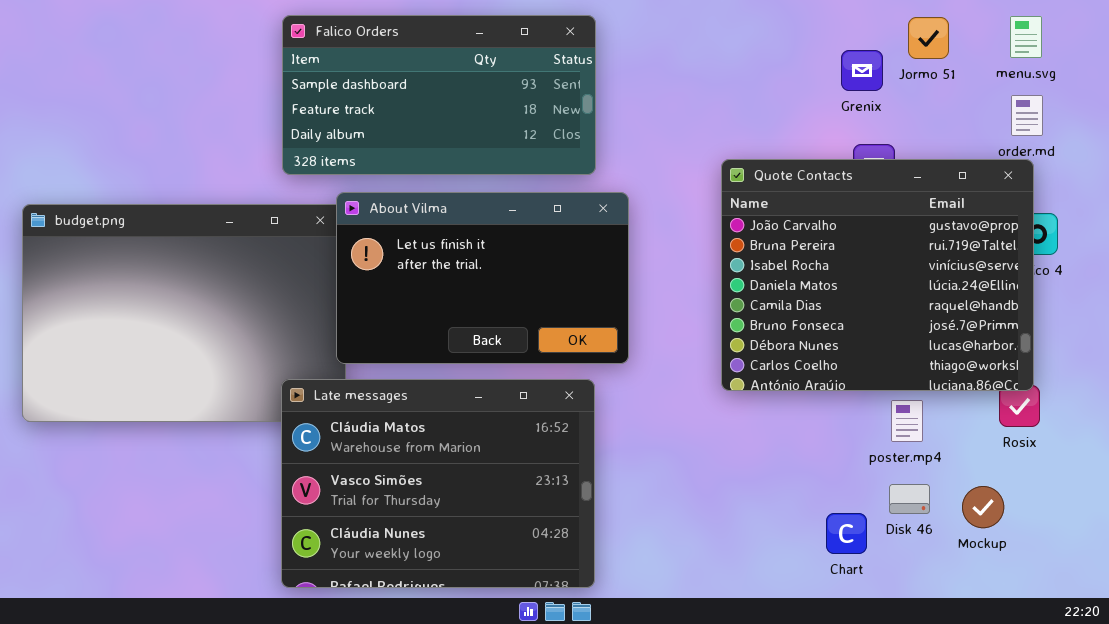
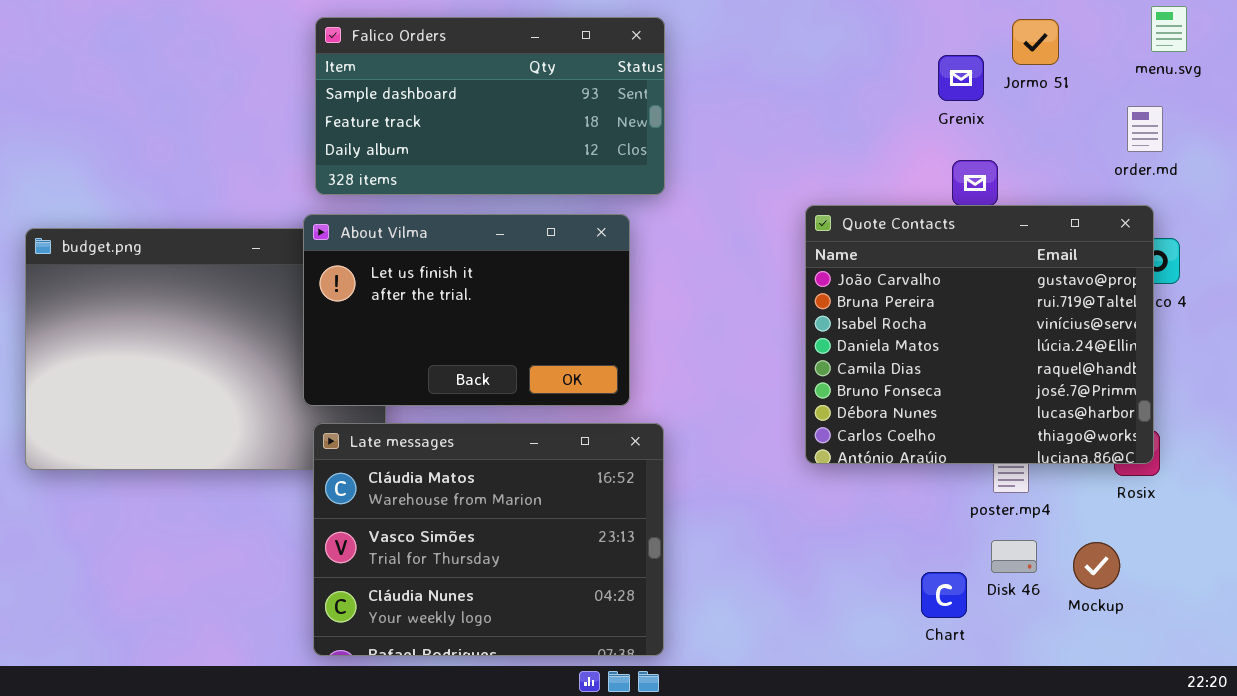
menu.svg: [1010,16,1042,58] -> [1151,6,1187,52], moved
Quote Contacts: [721,159,1034,391] -> [805,205,1154,464], moved
About Vilma: [336,192,629,364] -> [303,214,630,406], moved

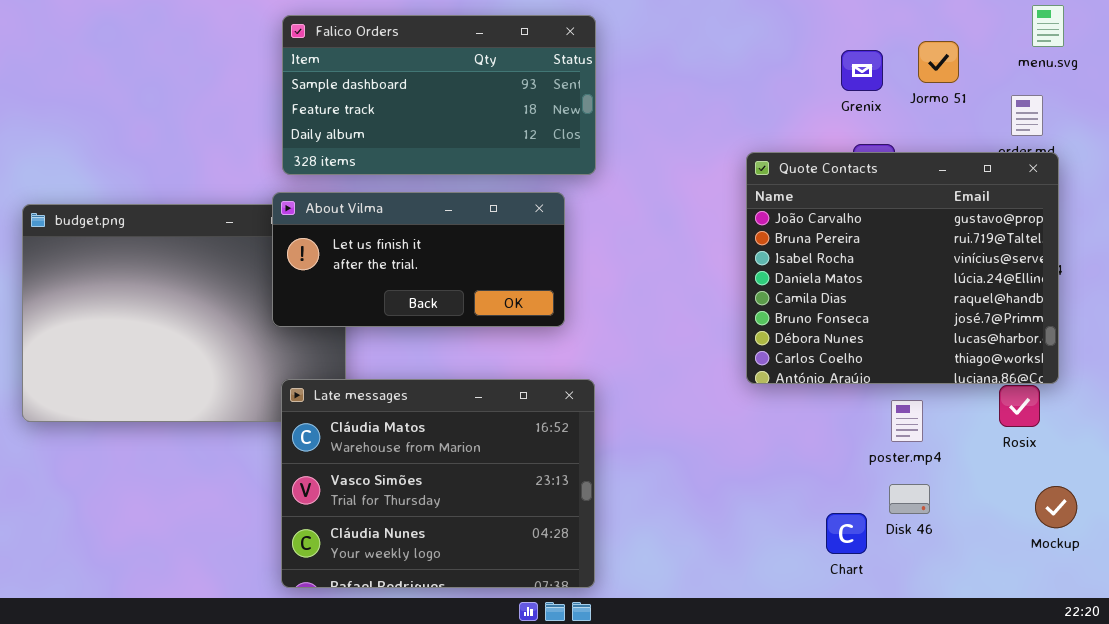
Jormo 51: [1012,19,1059,65] -> [918,41,959,83], moved
Quote Contacts: [805,205,1154,464] -> [746,152,1059,384], moved
About Vilma: [303,214,630,406] -> [272,192,565,327], resized
Mockup: [1073,542,1120,589] -> [1035,486,1077,528], moved

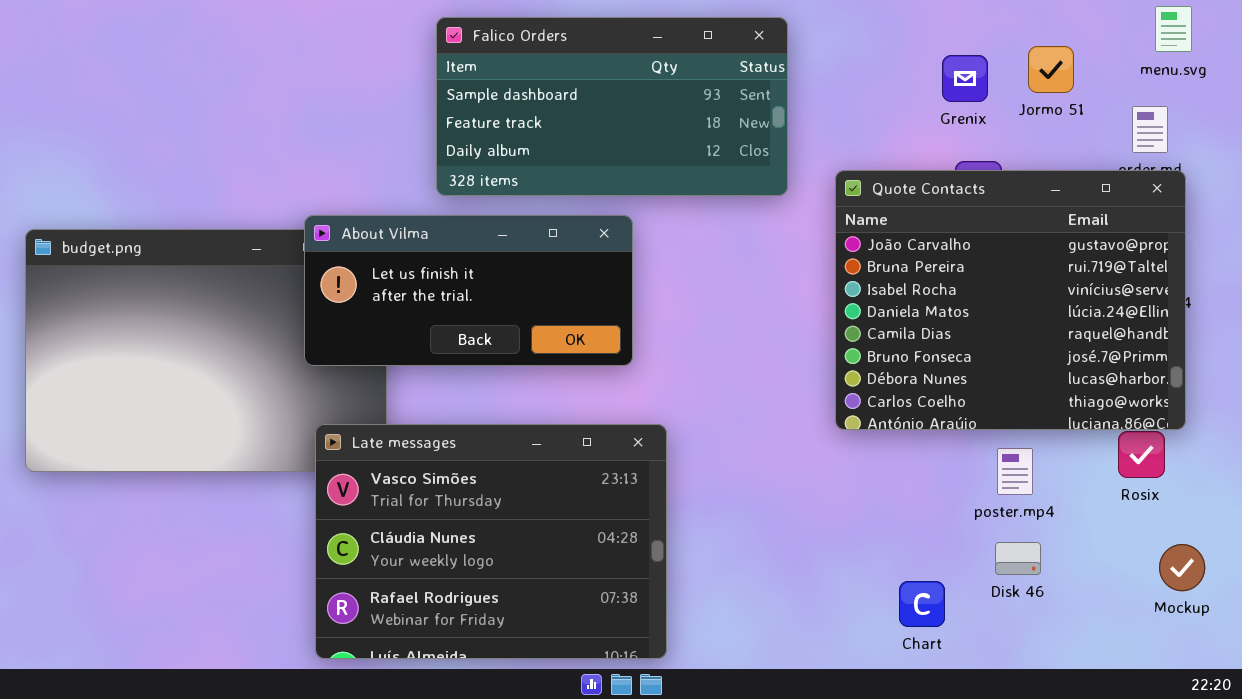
Falico Orders: [282,15,596,175] -> [436,17,788,196], moved
Late messages: [281,379,595,588] -> [315,424,667,659], scrolled down 1 row
Chart: [826,513,867,554] -> [899,581,945,627], moved

